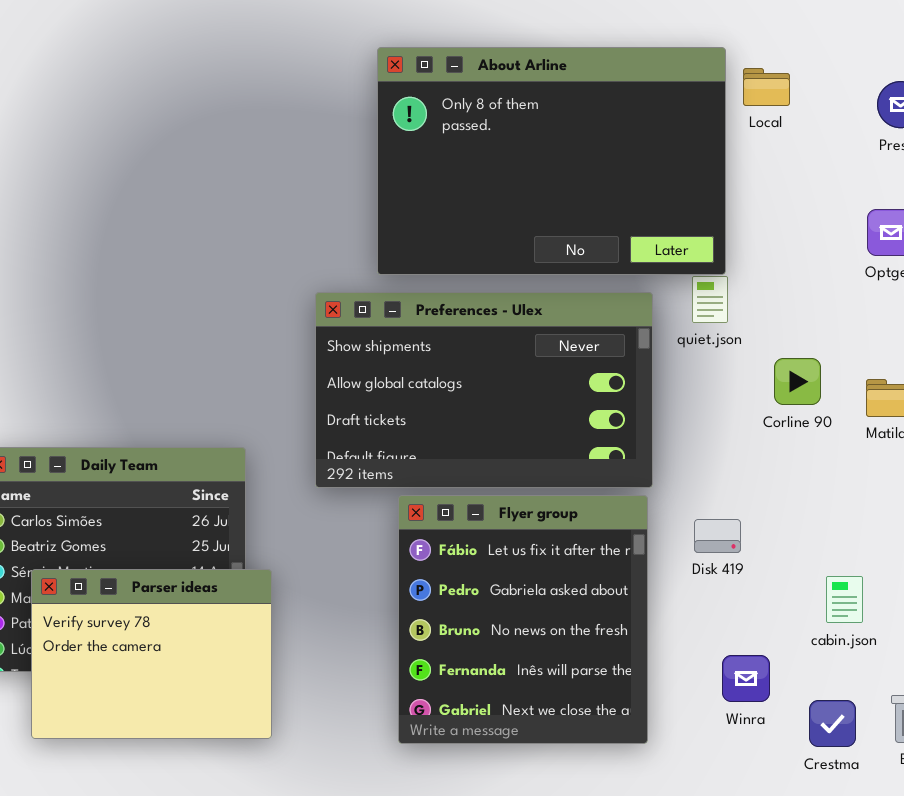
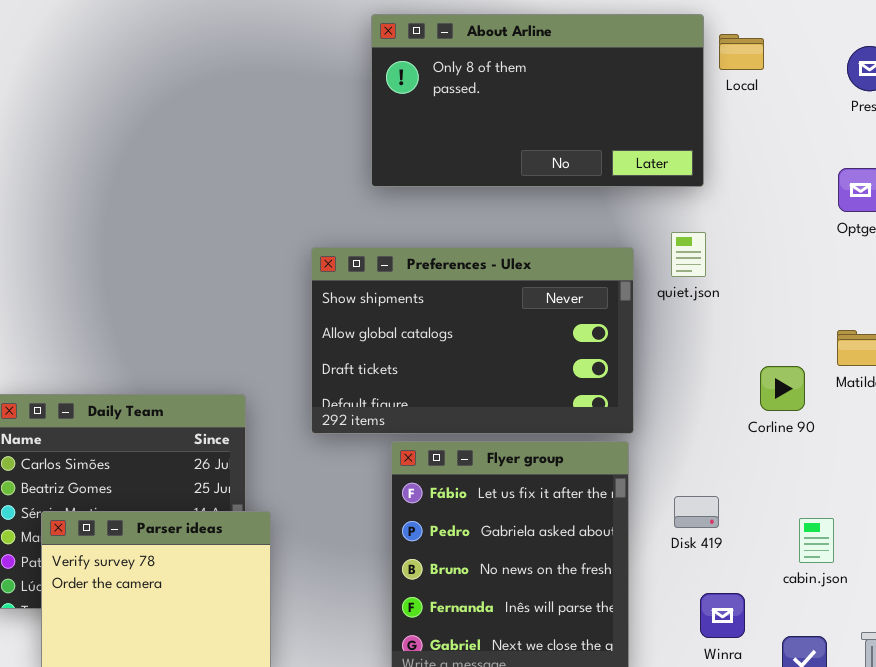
About Arline: [377,47,726,275] -> [371,14,704,187], resized
Corline 90: [774,358,821,405] -> [760,366,805,411], moved
Disk 419: [694,519,741,553] -> [674,496,719,528], moved

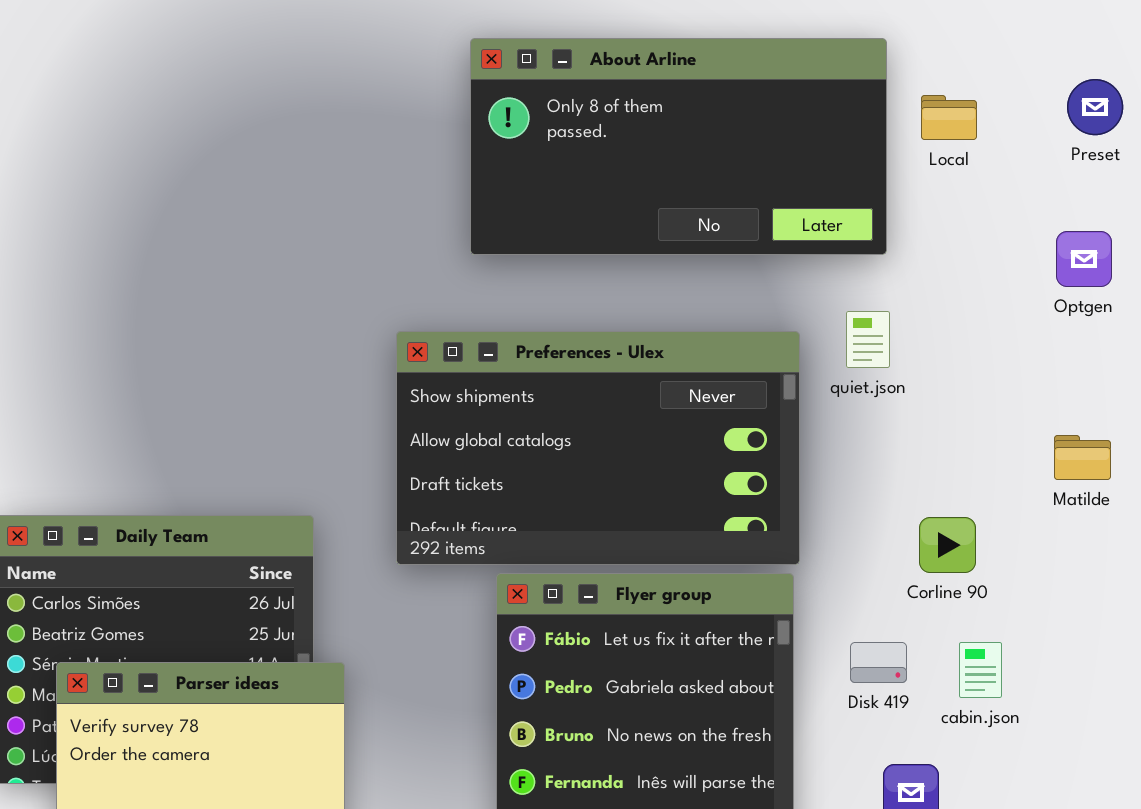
Local: [719,34,764,70] -> [921,95,977,140], moved
Corline 90: [760,366,805,411] -> [919,517,976,573], moved
cabin.json: [799,518,834,563] -> [959,642,1002,698], moved

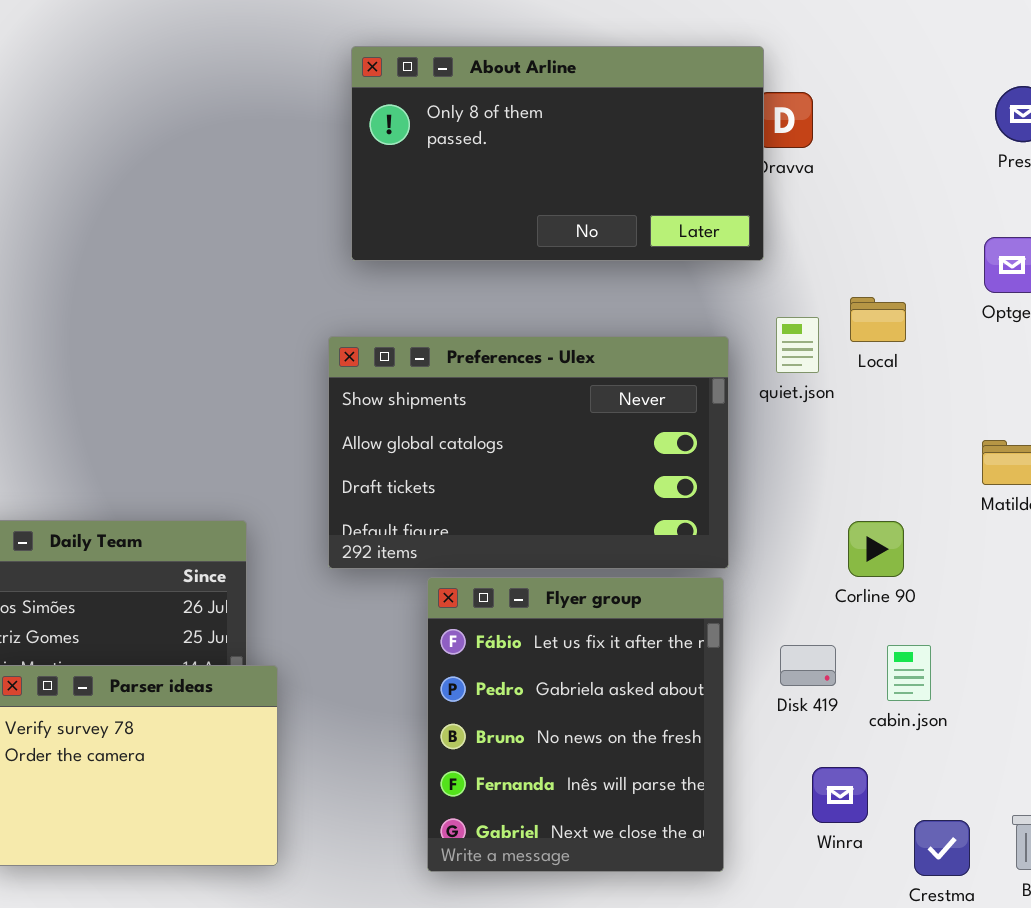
About Arline: [470,38,887,255] -> [351,46,764,261], moved
Local: [921,95,977,140] -> [850,297,906,342], moved

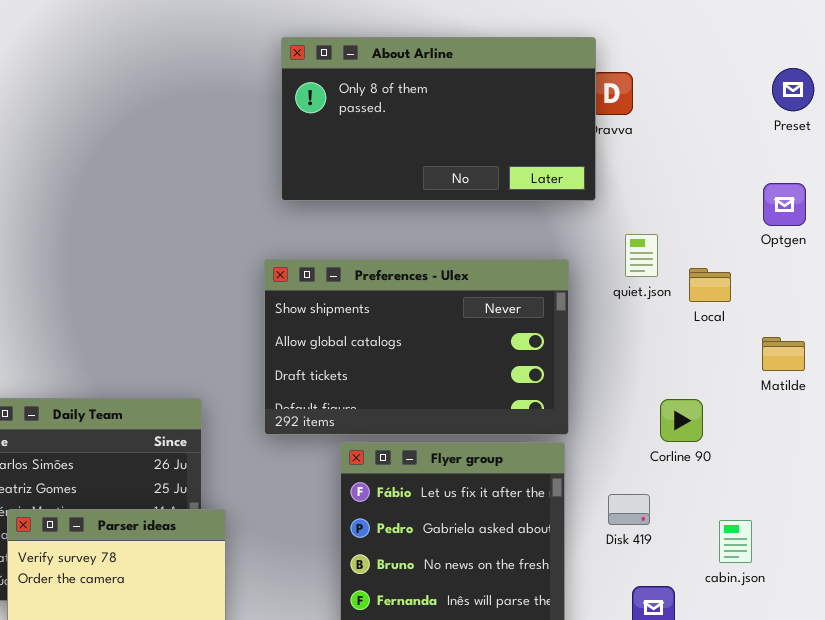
Local: [850,297,906,342] -> [689,268,731,302], moved
quiet.json: [776,317,819,373] -> [625,234,658,277], moved
cabin.json: [887,645,931,701] -> [719,520,752,563], moved

